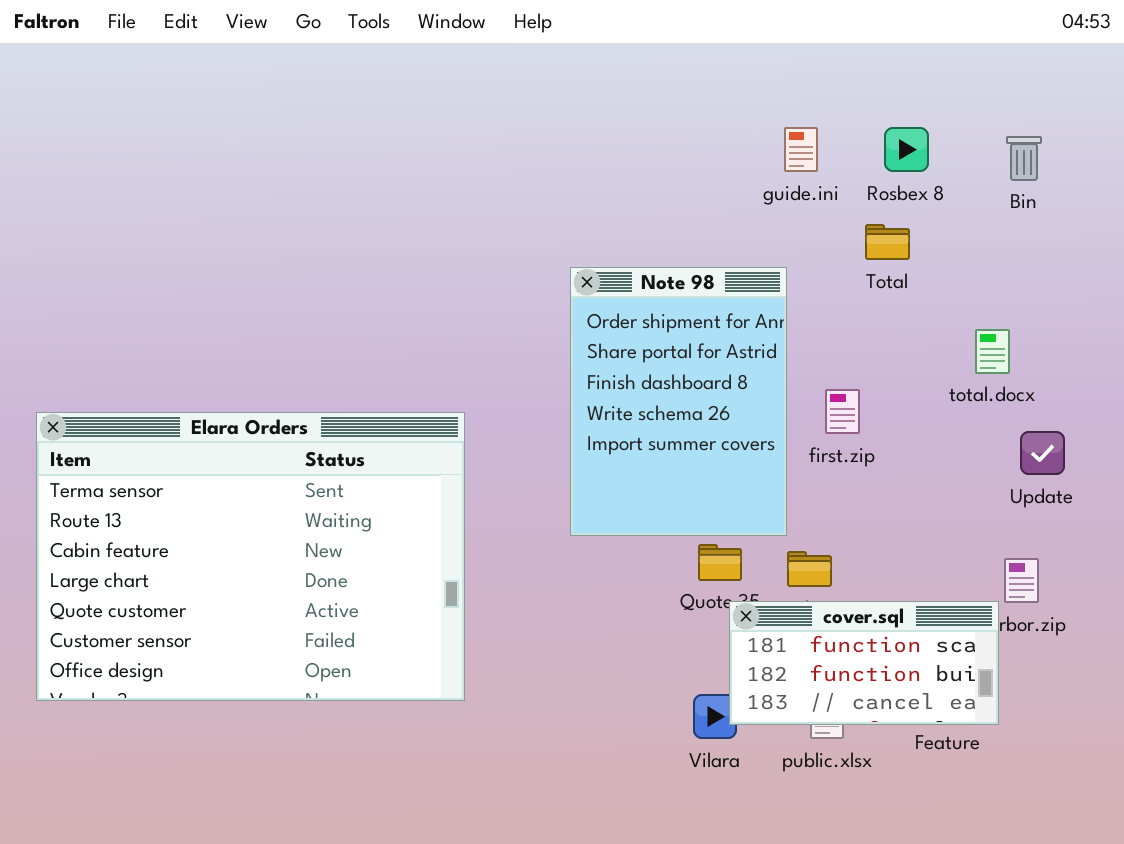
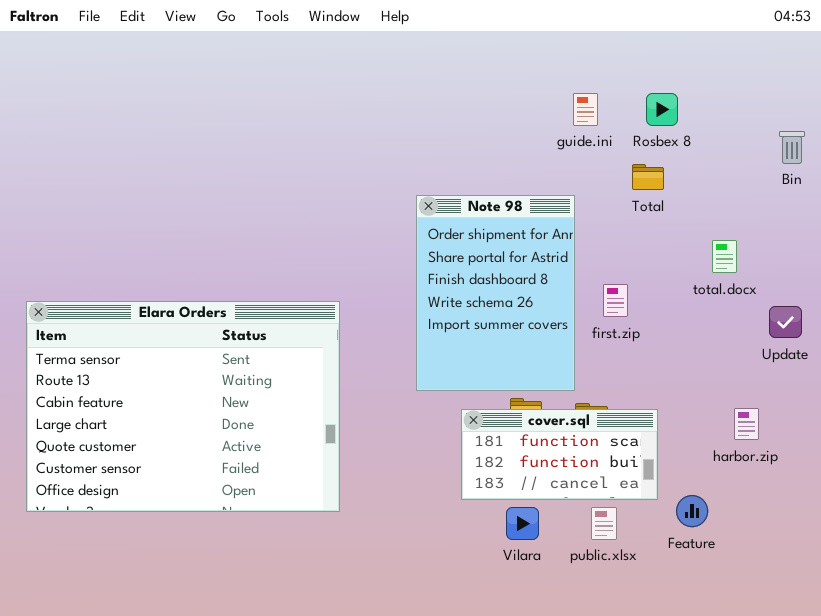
Bin: [1006,136,1042,181] -> [779,131,805,164], moved
Update: [1020,431,1065,475] -> [769,306,802,338], moved
cover.sql: [729,601,999,725] -> [461,409,658,500], moved

